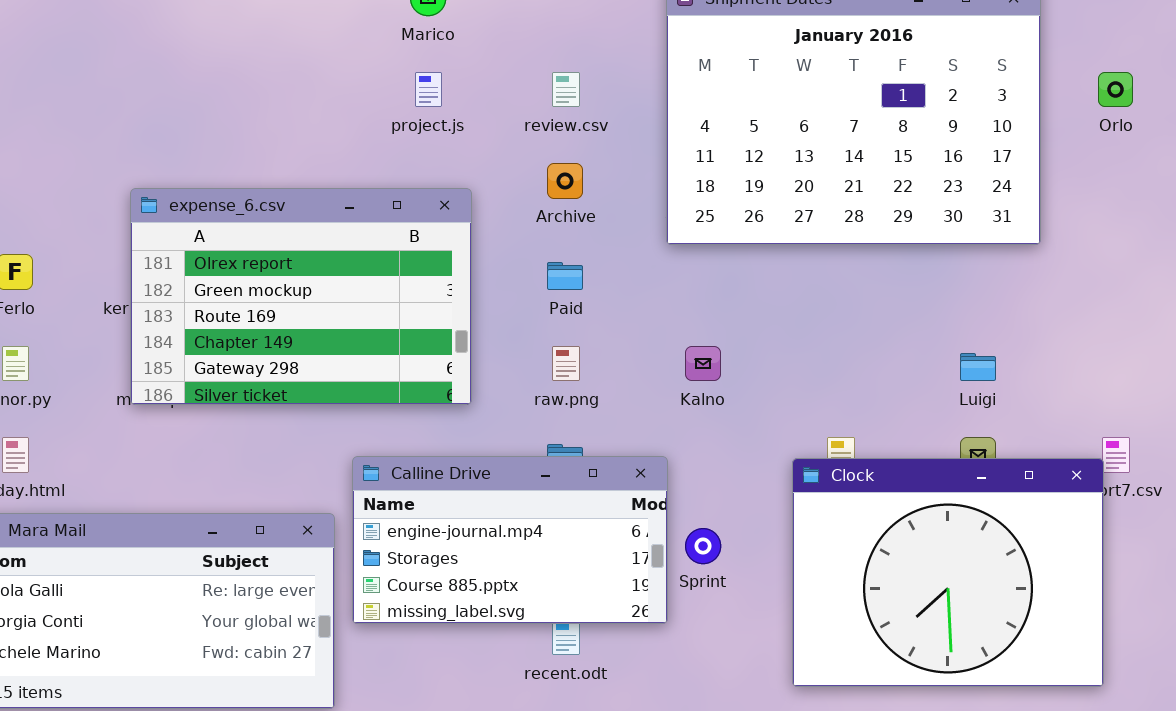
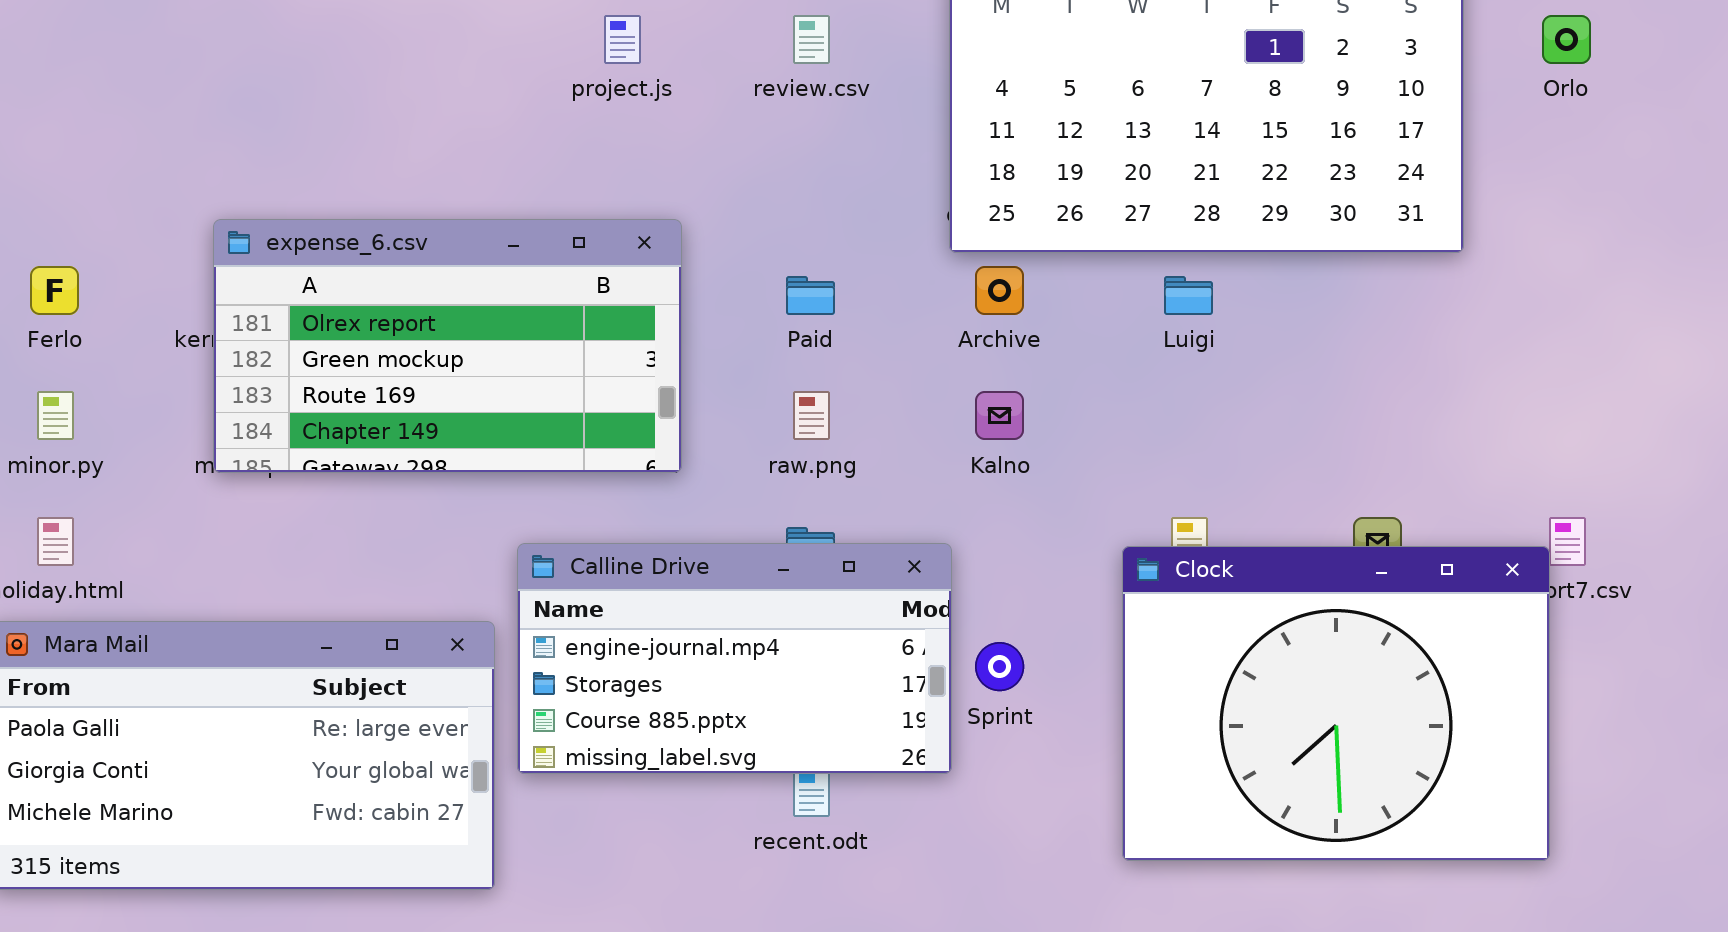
Archive: [547,163,583,199] -> [975,266,1024,315], moved
expense_6.csv: [130,188,472,405] -> [213,219,682,473], resized
Luigi: [960,353,996,381] -> [1164,276,1213,315], moved

